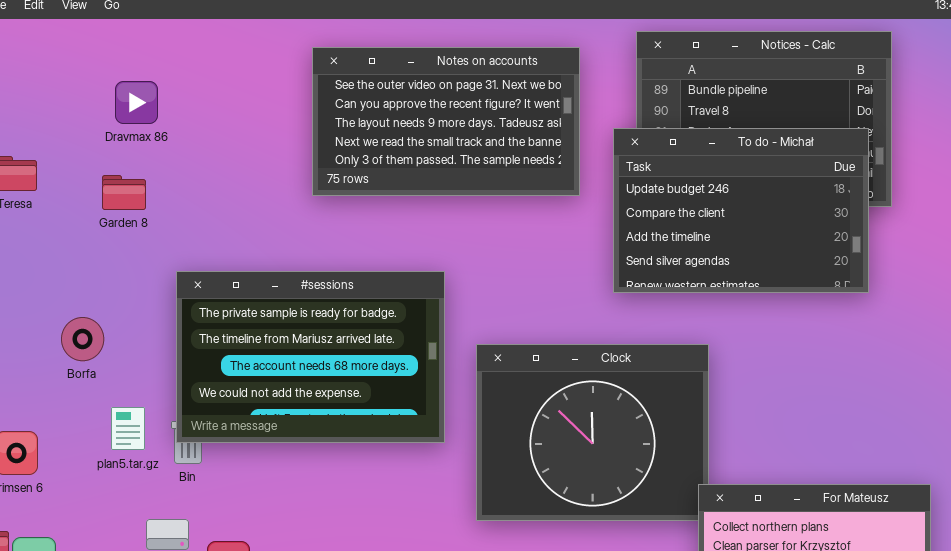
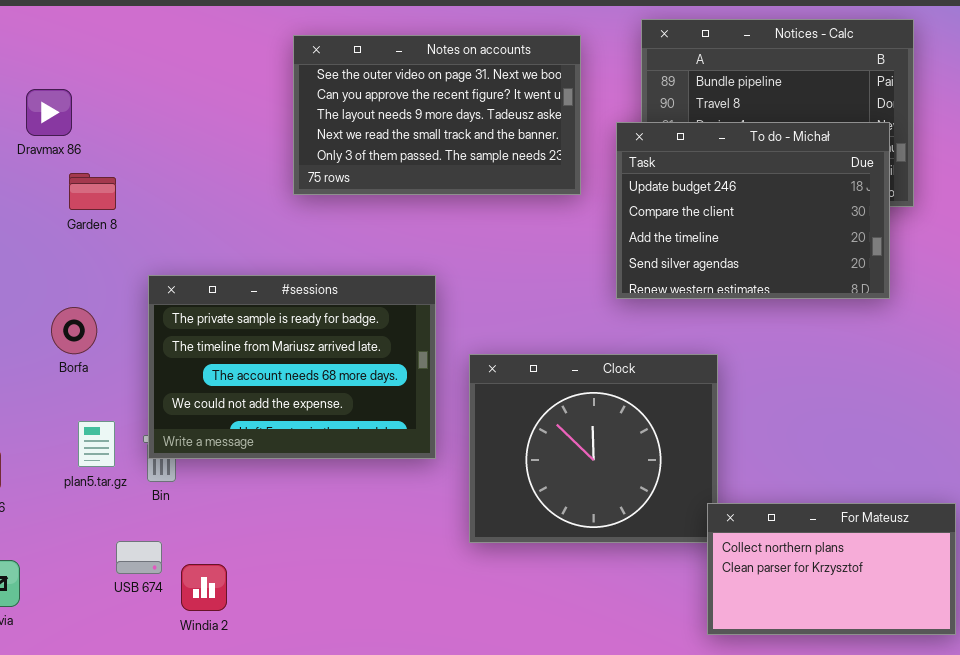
Dravmax 86: [115,81,158,124] -> [26,89,72,136], moved
Borfa: [61,317,104,361] -> [51,307,97,354], moved

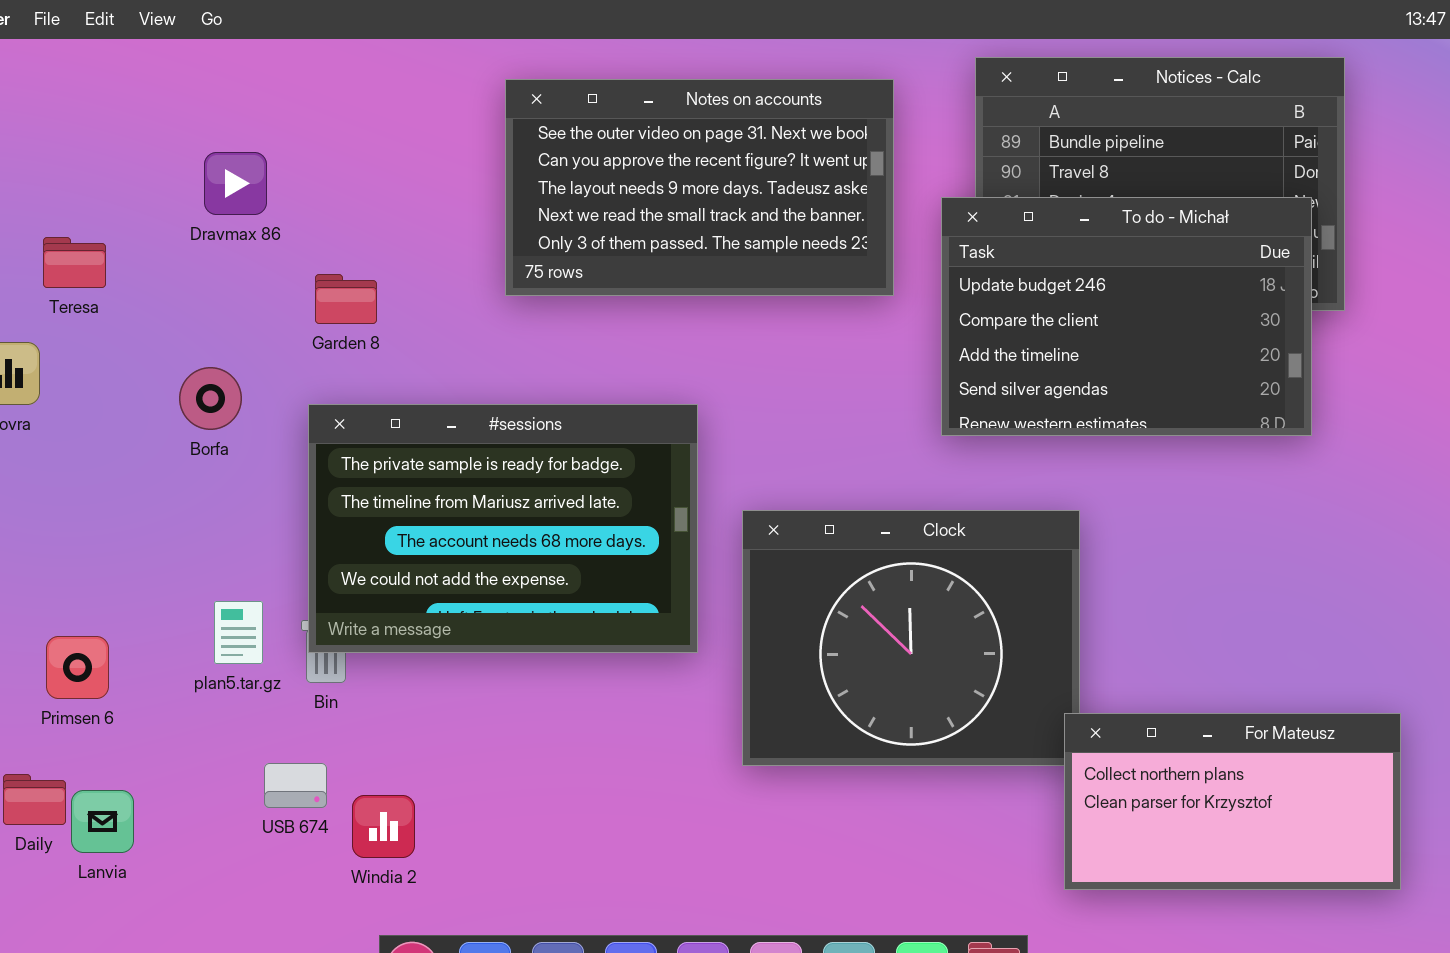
Dravmax 86: [26,89,72,136] -> [204,152,267,215], moved
Garden 8: [69,173,116,210] -> [315,274,377,324], moved
Borfa: [51,307,97,354] -> [179,367,242,430], moved

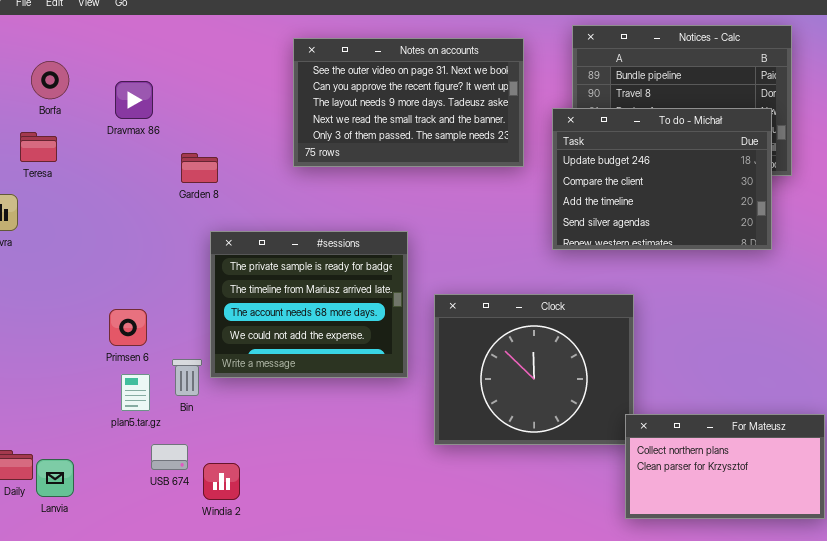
Borfa: [179,367,242,430] -> [31,61,69,99], moved
#sessions: [308,404,698,653] -> [210,231,408,378], resized
plan5.tar.gz: [214,601,263,664] -> [121,374,150,411], moved
Primsen 6: [46,636,109,699] -> [109,309,147,346], moved

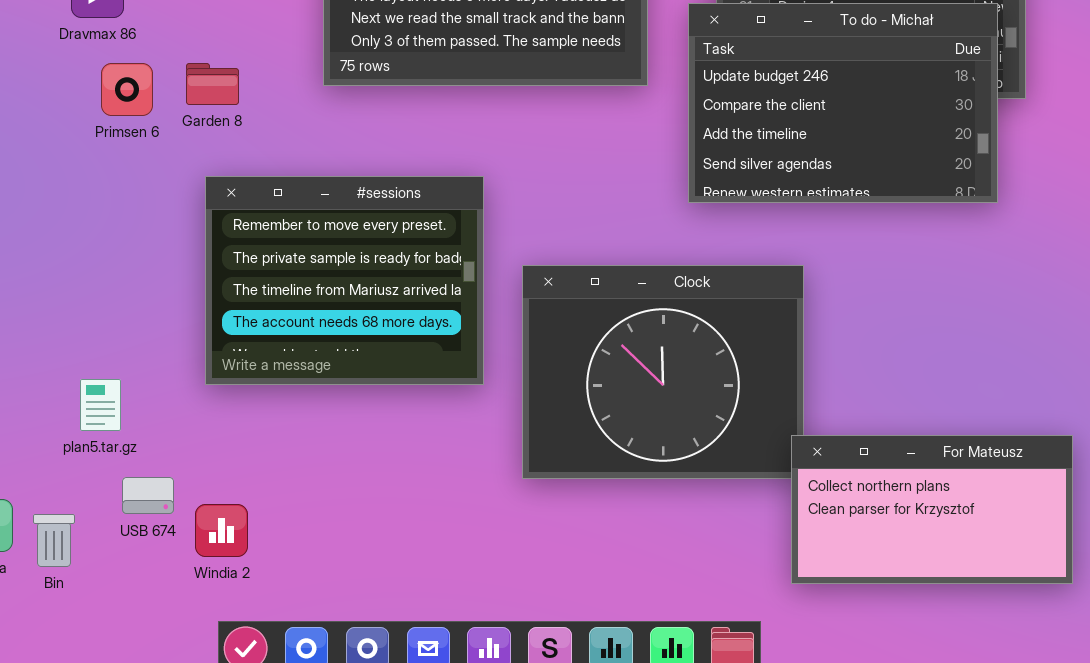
Garden 8: [181,153,218,183] -> [186,63,239,105], moved
#sessions: [210,231,408,378] -> [205,176,484,385], scrolled up 1 row
Primsen 6: [109,309,147,346] -> [101,63,153,116], moved
Bin: [172,359,202,396] -> [33,514,75,567], moved

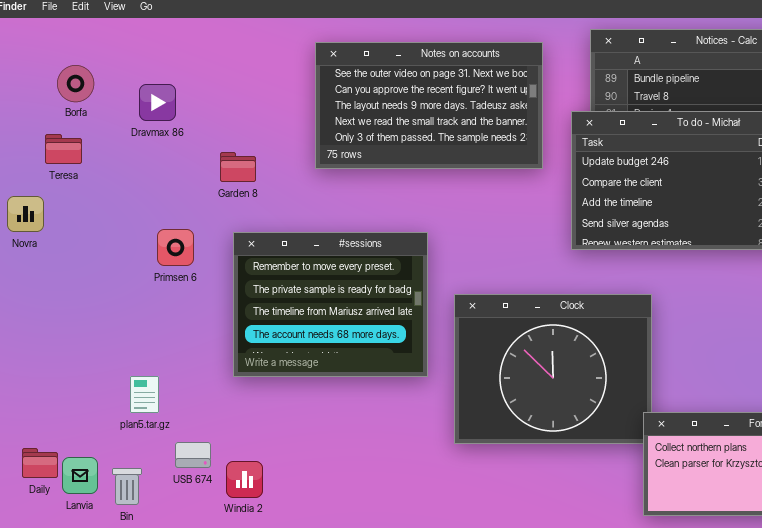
Primsen 6: [101,63,153,116] -> [157,229,194,266], moved
plan5.tar.gz: [80,379,121,431] -> [130,376,159,413], moved

